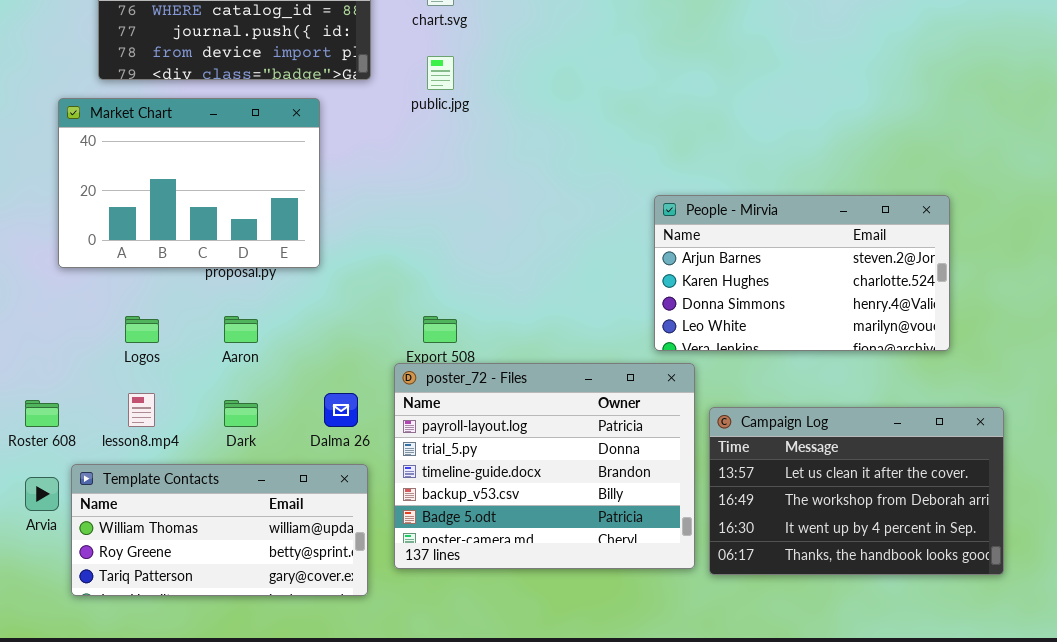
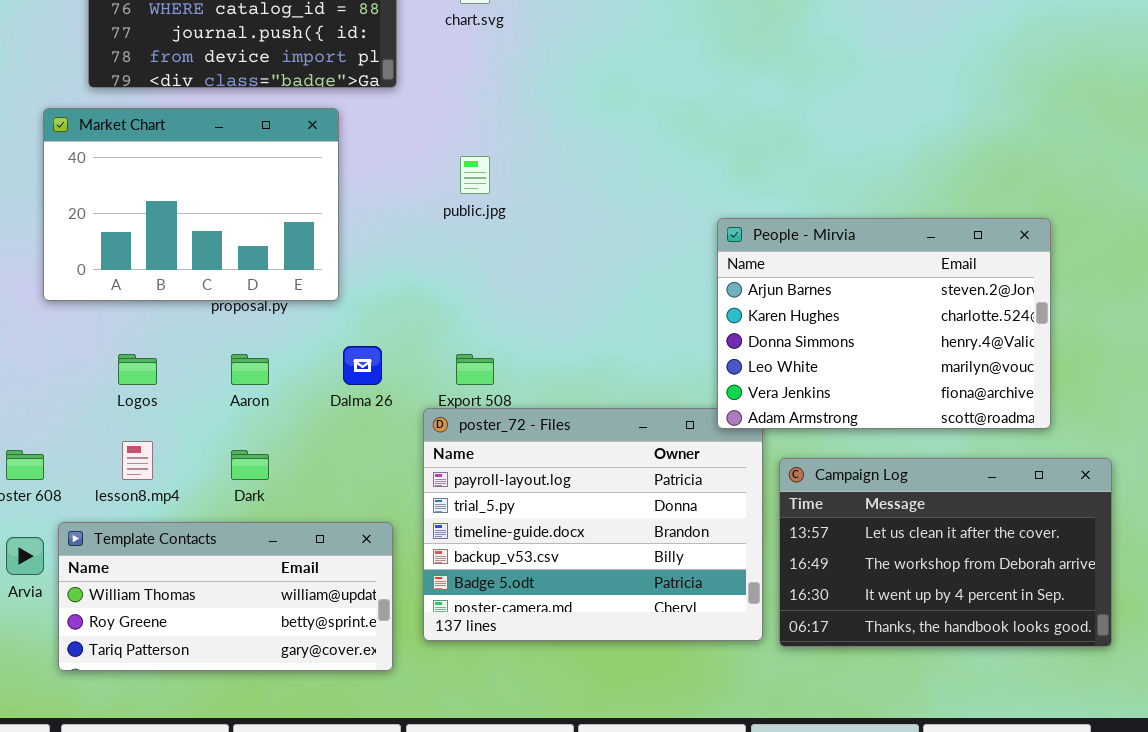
public.jpg: [427,56,454,90] -> [460,156,490,194], moved
People - Mirvia: [654,195,950,351] -> [717,218,1051,429], resized
Dalma 26: [324,393,358,427] -> [343,346,382,385], moved

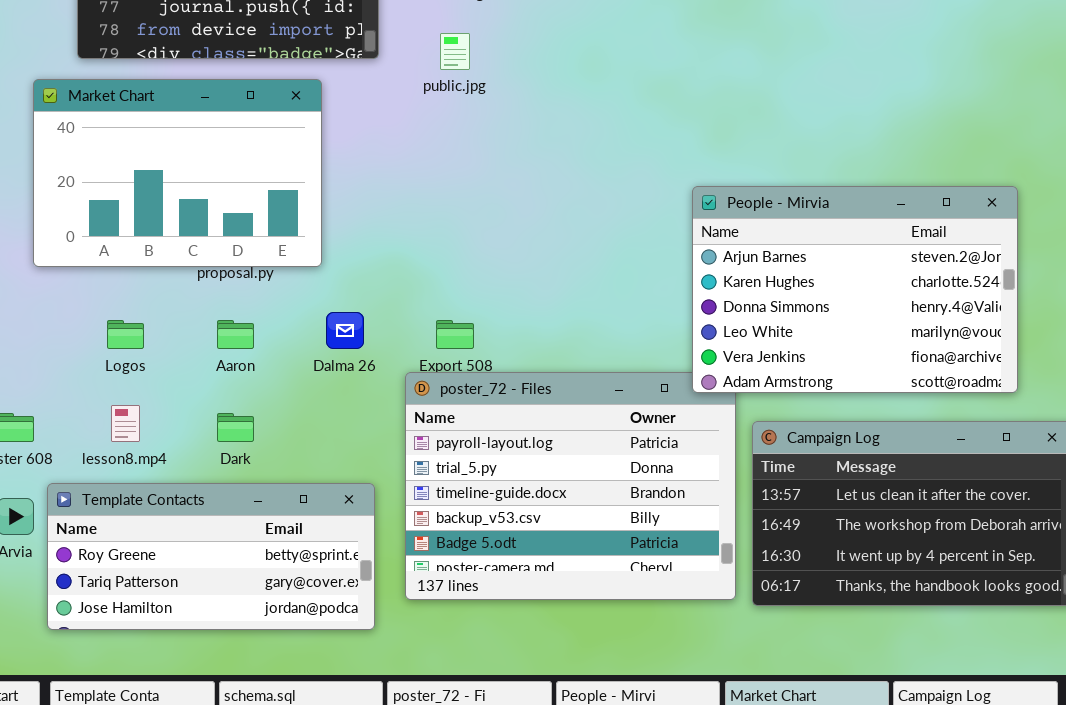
public.jpg: [460,156,490,194] -> [440,33,470,70], moved
Template Contacts: [58,522,393,671] -> [47,483,375,630], scrolled down 1 row

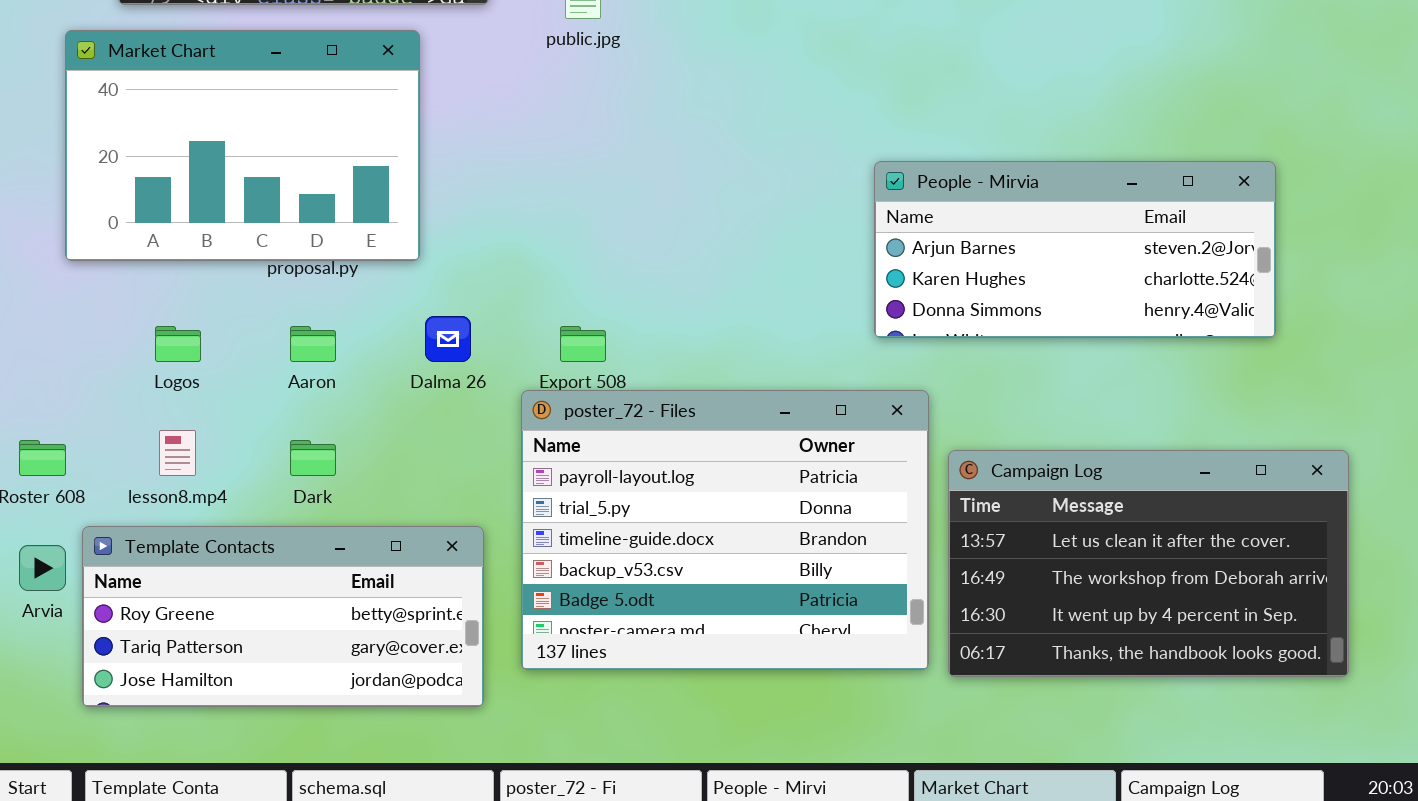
People - Mirvia: [692,186,1018,393] -> [874,161,1276,338], resized

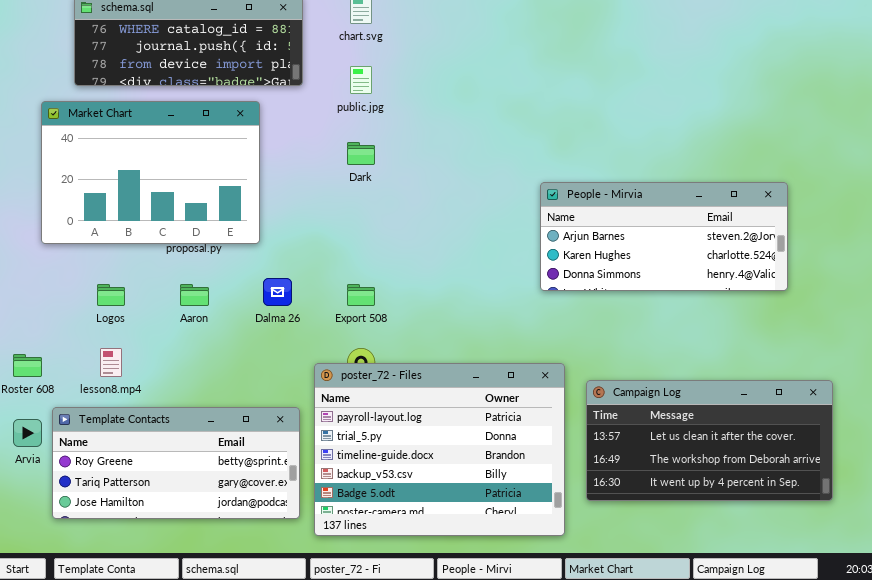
poster_72 - Files: [521,390,929,670] -> [314,363,565,536], moved
Dark: [290,440,336,476] -> [347,142,375,165], moved
Campaign Log: [948,450,1349,677] -> [586,380,833,501], resized

